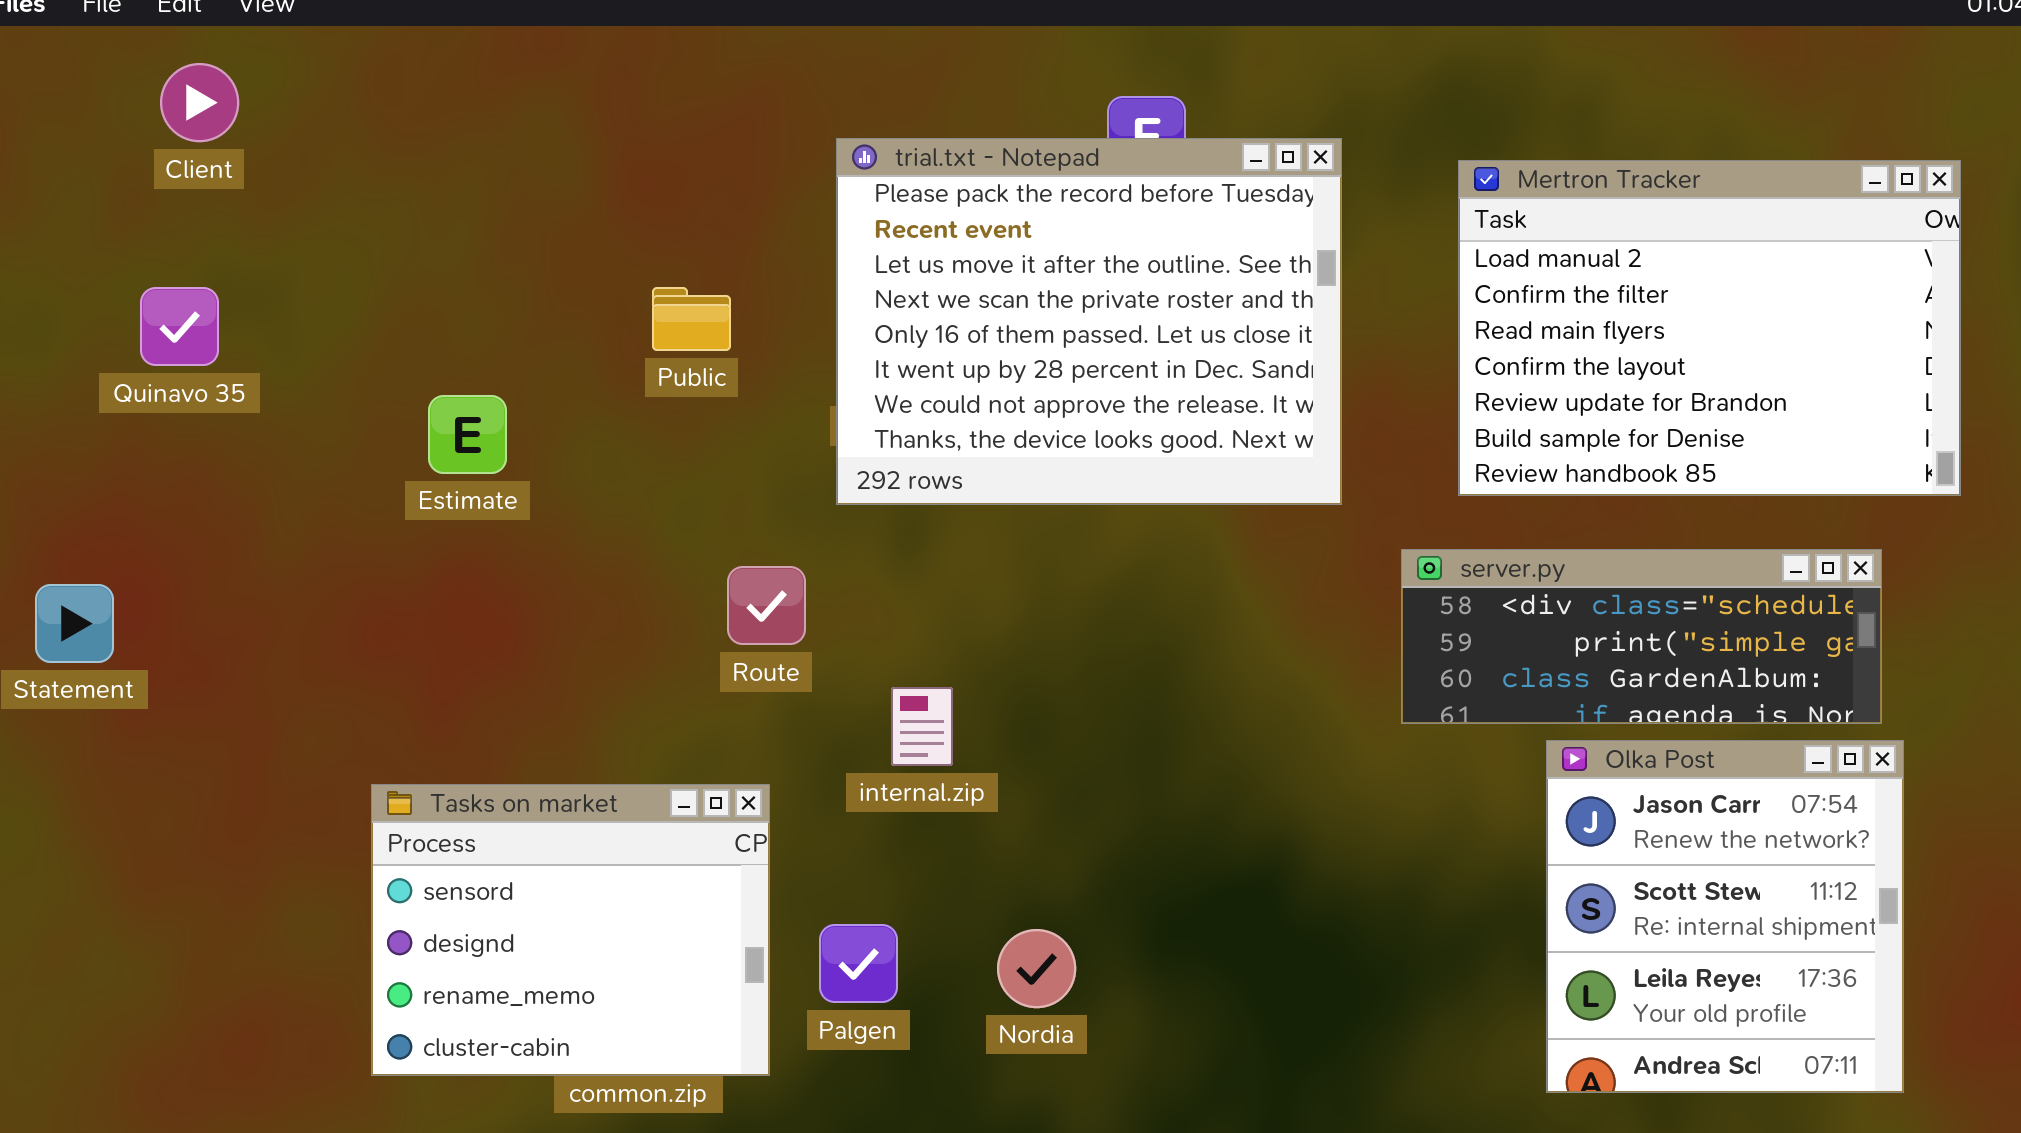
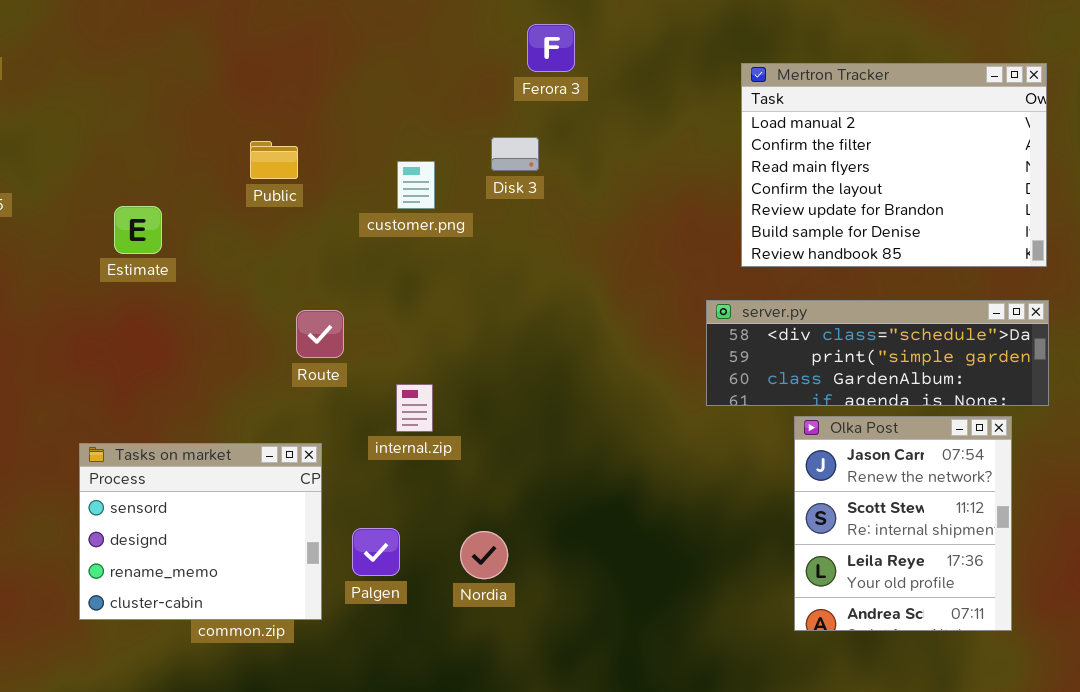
trial.txt - Notepad: [836,138,1342,505] -> none, closed
server.py: [1401,549,1882,724] -> [706,300,1049,406], resized

